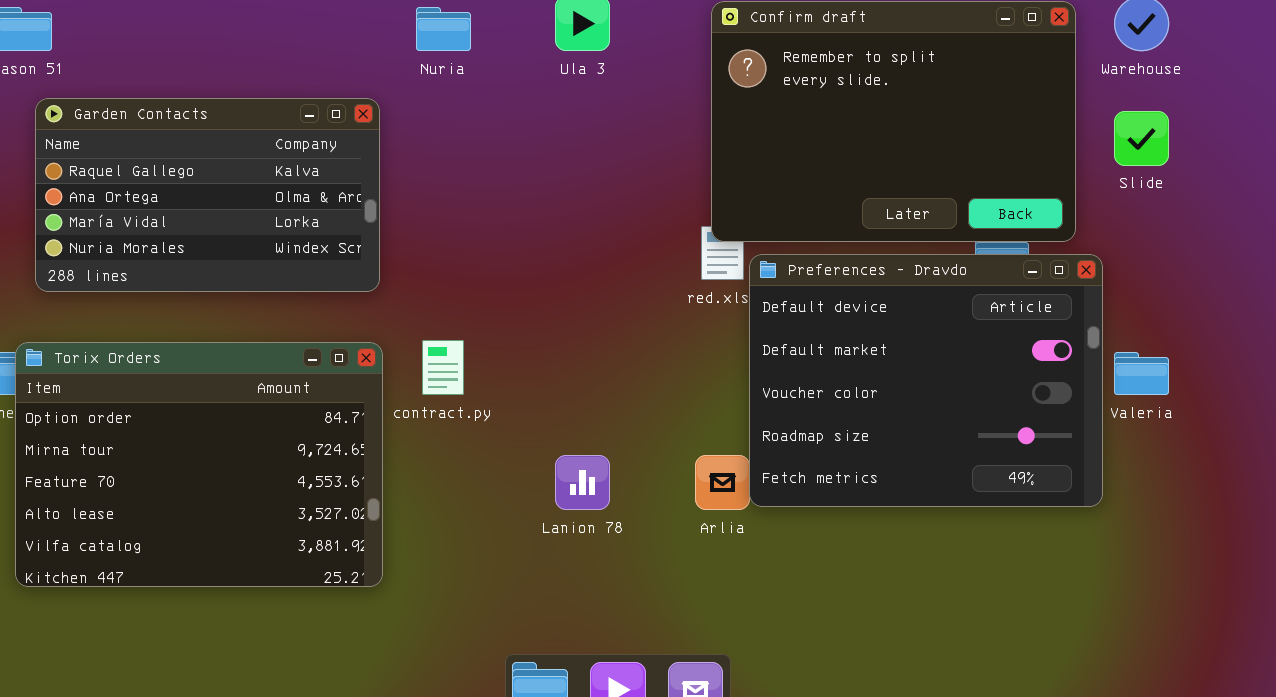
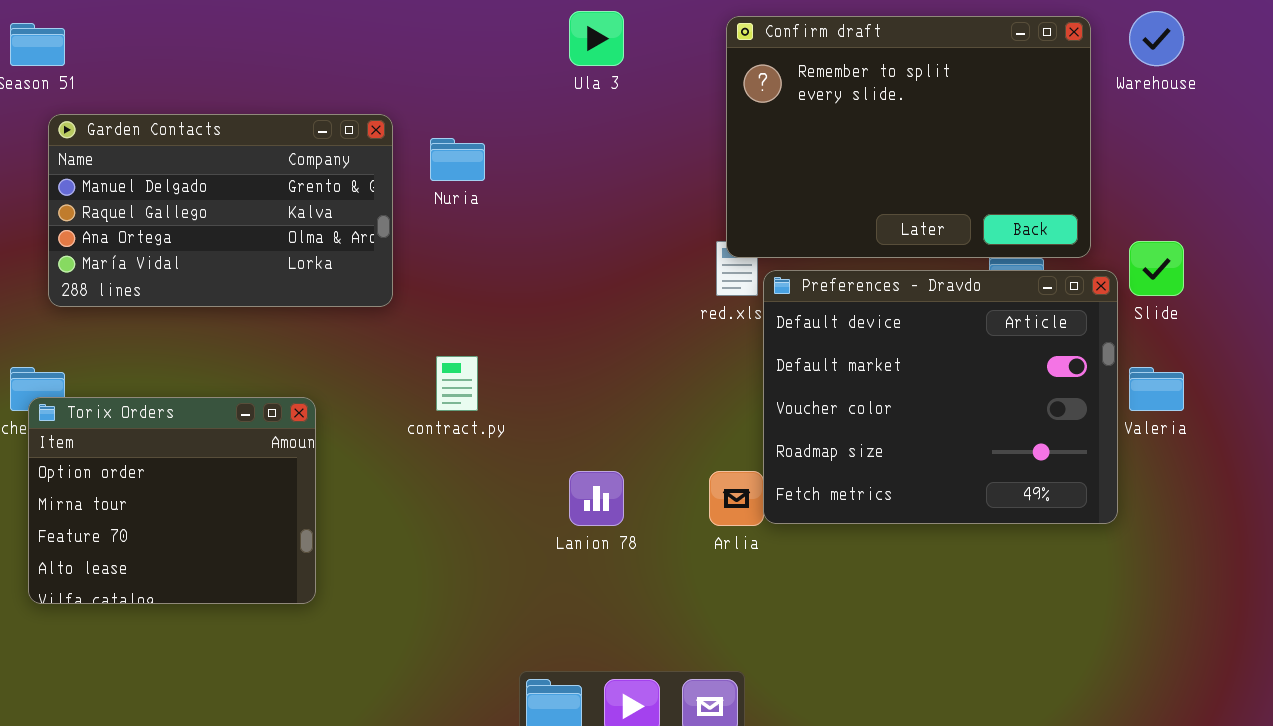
Nuria: [416,7,471,51] -> [430,138,485,181], moved
Garden Contacts: [35,98,380,292] -> [48,114,393,307], scrolled up 1 row
Slide: [1114,111,1169,166] -> [1129,241,1184,296], moved
Torix Orders: [15,342,383,587] -> [28,397,316,604], resized

